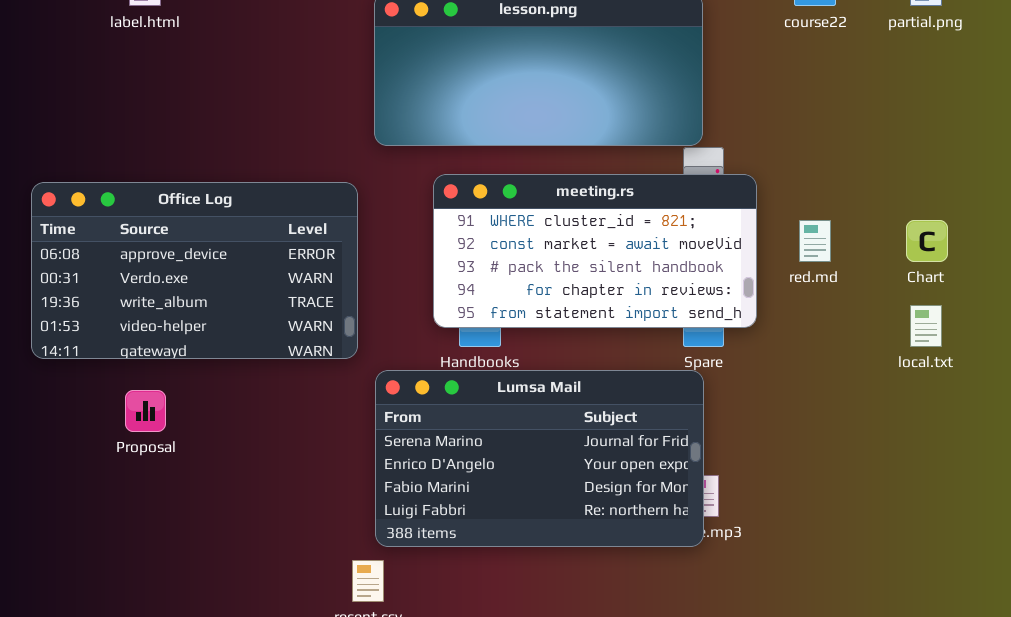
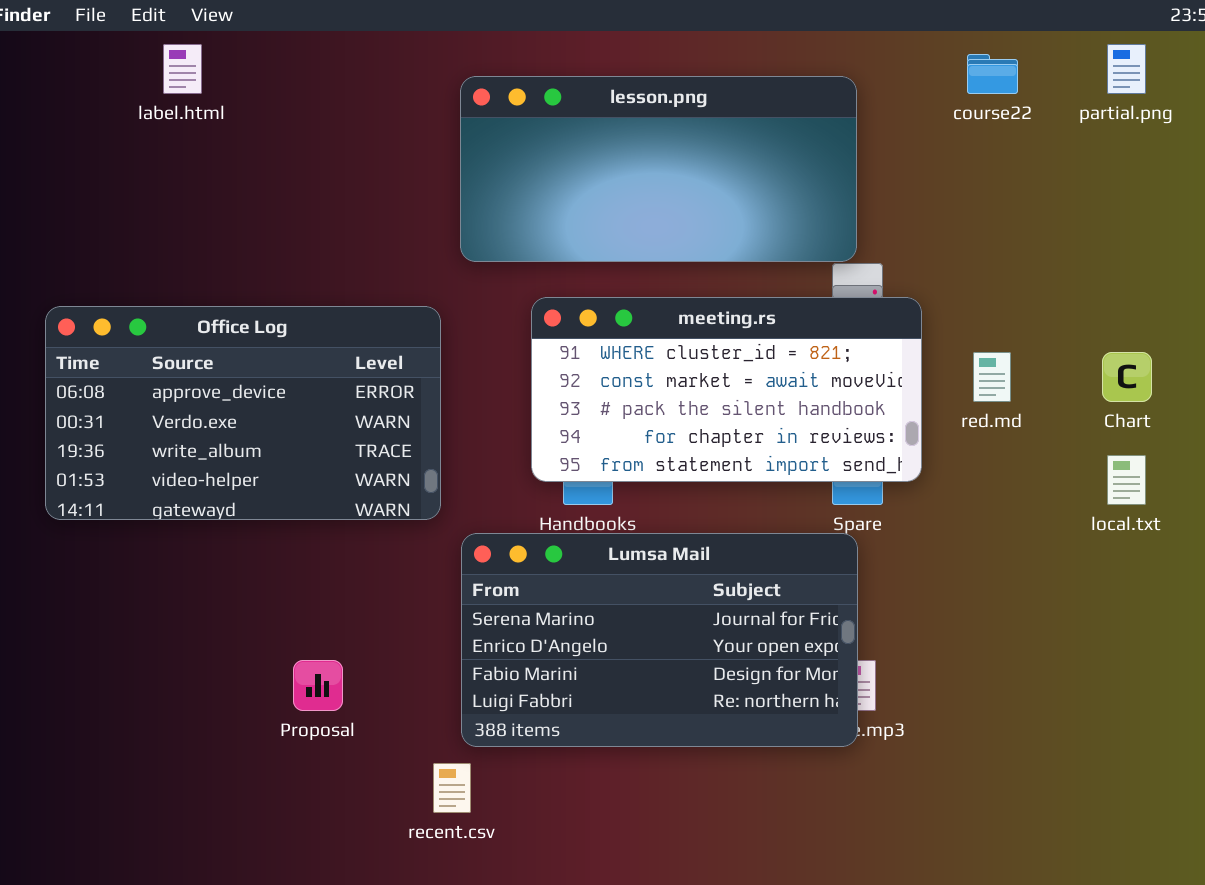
Proposal: [125,390,166,432] -> [293,660,343,711], moved

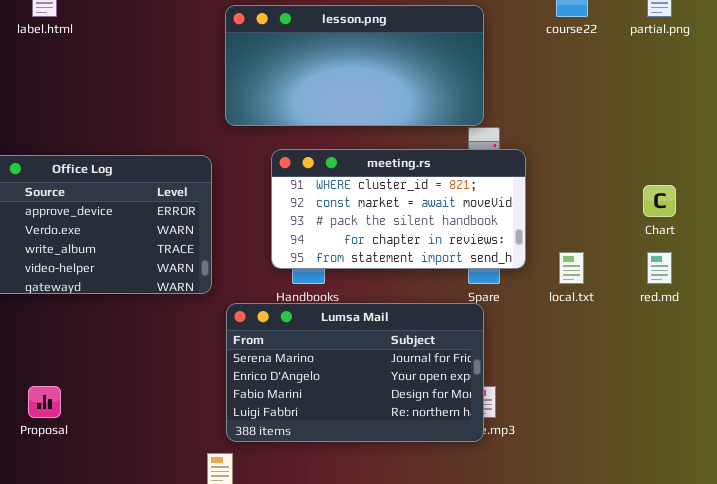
red.md: [973,352,1011,402] -> [647,252,672,284], moved
local.txt: [1107,455,1146,505] -> [559,252,584,284], moved
Proposal: [293,660,343,711] -> [28,386,61,418], moved

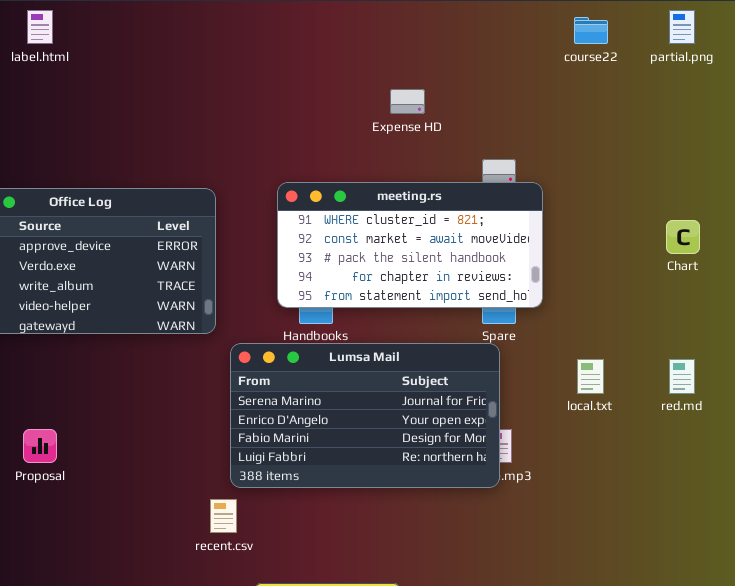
lesson.png: [225,5,484,126] -> none, closed
local.txt: [559,252,584,284] -> [577,359,604,394], moved
red.md: [647,252,672,284] -> [669,359,695,394], moved

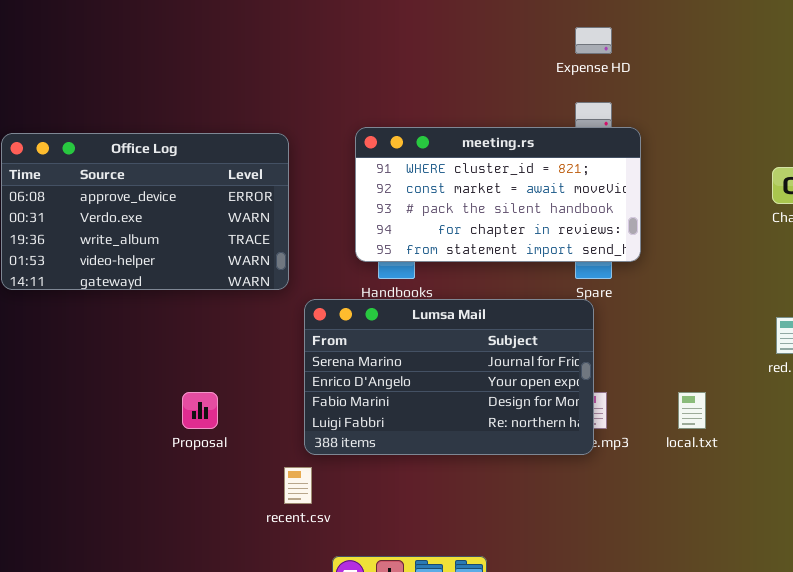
Expense HD: [390,89,425,114] -> [575,27,612,54], moved
local.txt: [577,359,604,394] -> [678,392,706,429], moved
Proposal: [23,429,57,463] -> [182,392,218,429], moved

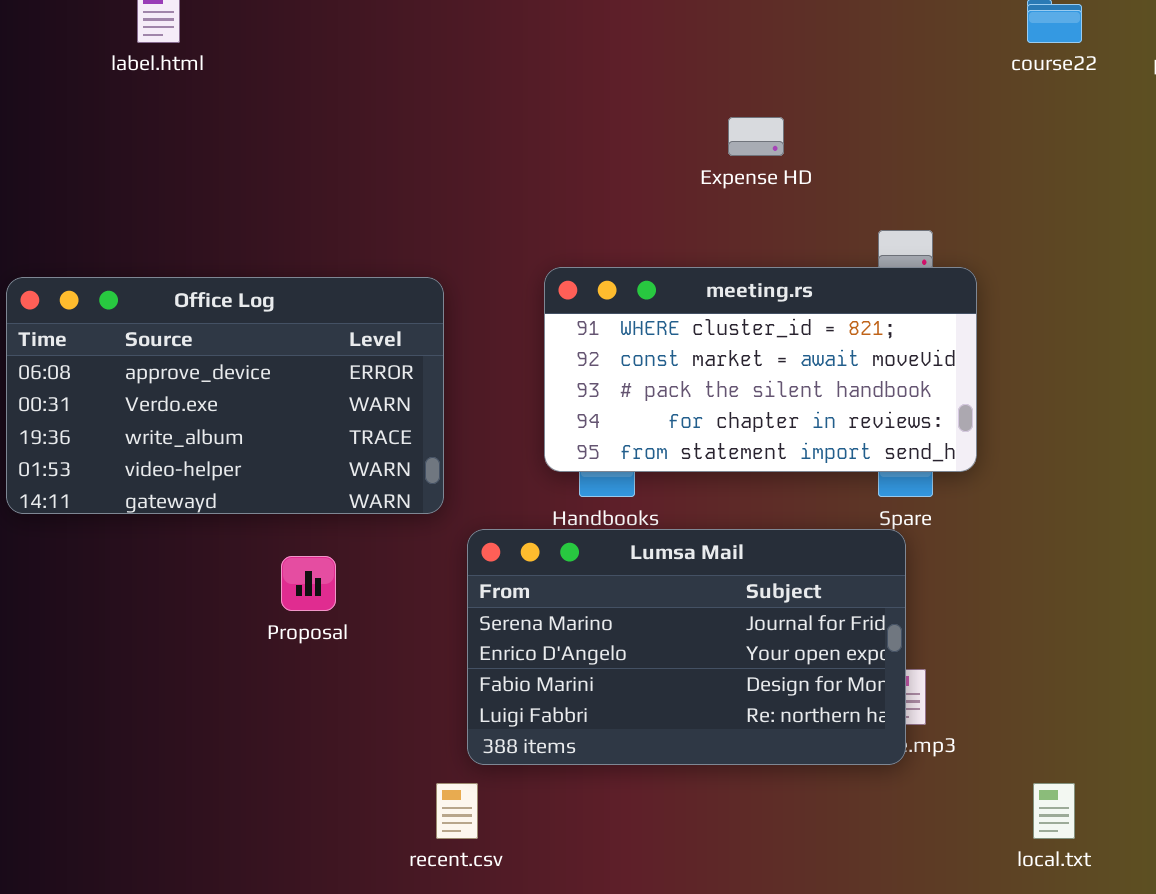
Expense HD: [575,27,612,54] -> [728,117,784,156], moved
Proposal: [182,392,218,429] -> [281,556,336,611], moved
local.txt: [678,392,706,429] -> [1033,783,1075,839], moved

